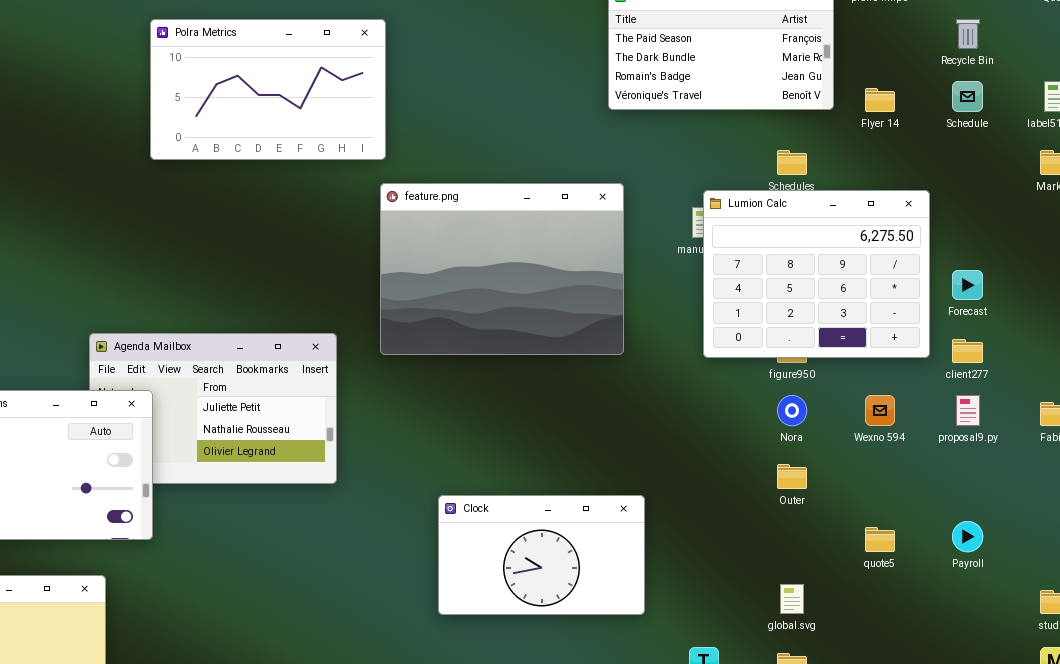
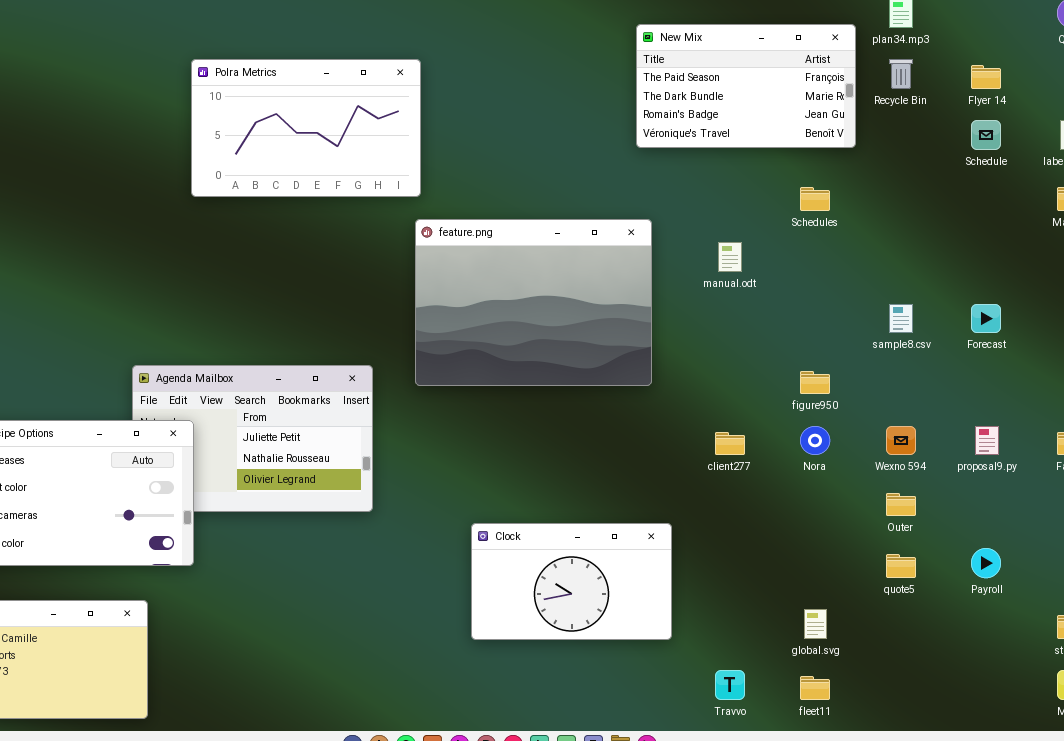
Recycle Bin: [956,19,980,49] -> [889,59,913,89], moved
Flyer 14: [865,88,895,112] -> [971,65,1001,89], moved
Lumion Calc: [703,190,930,358] -> none, closed
client277: [952,339,983,363] -> [715,432,745,455], moved
Outer: [777,464,807,489] -> [886,493,916,516], moved

